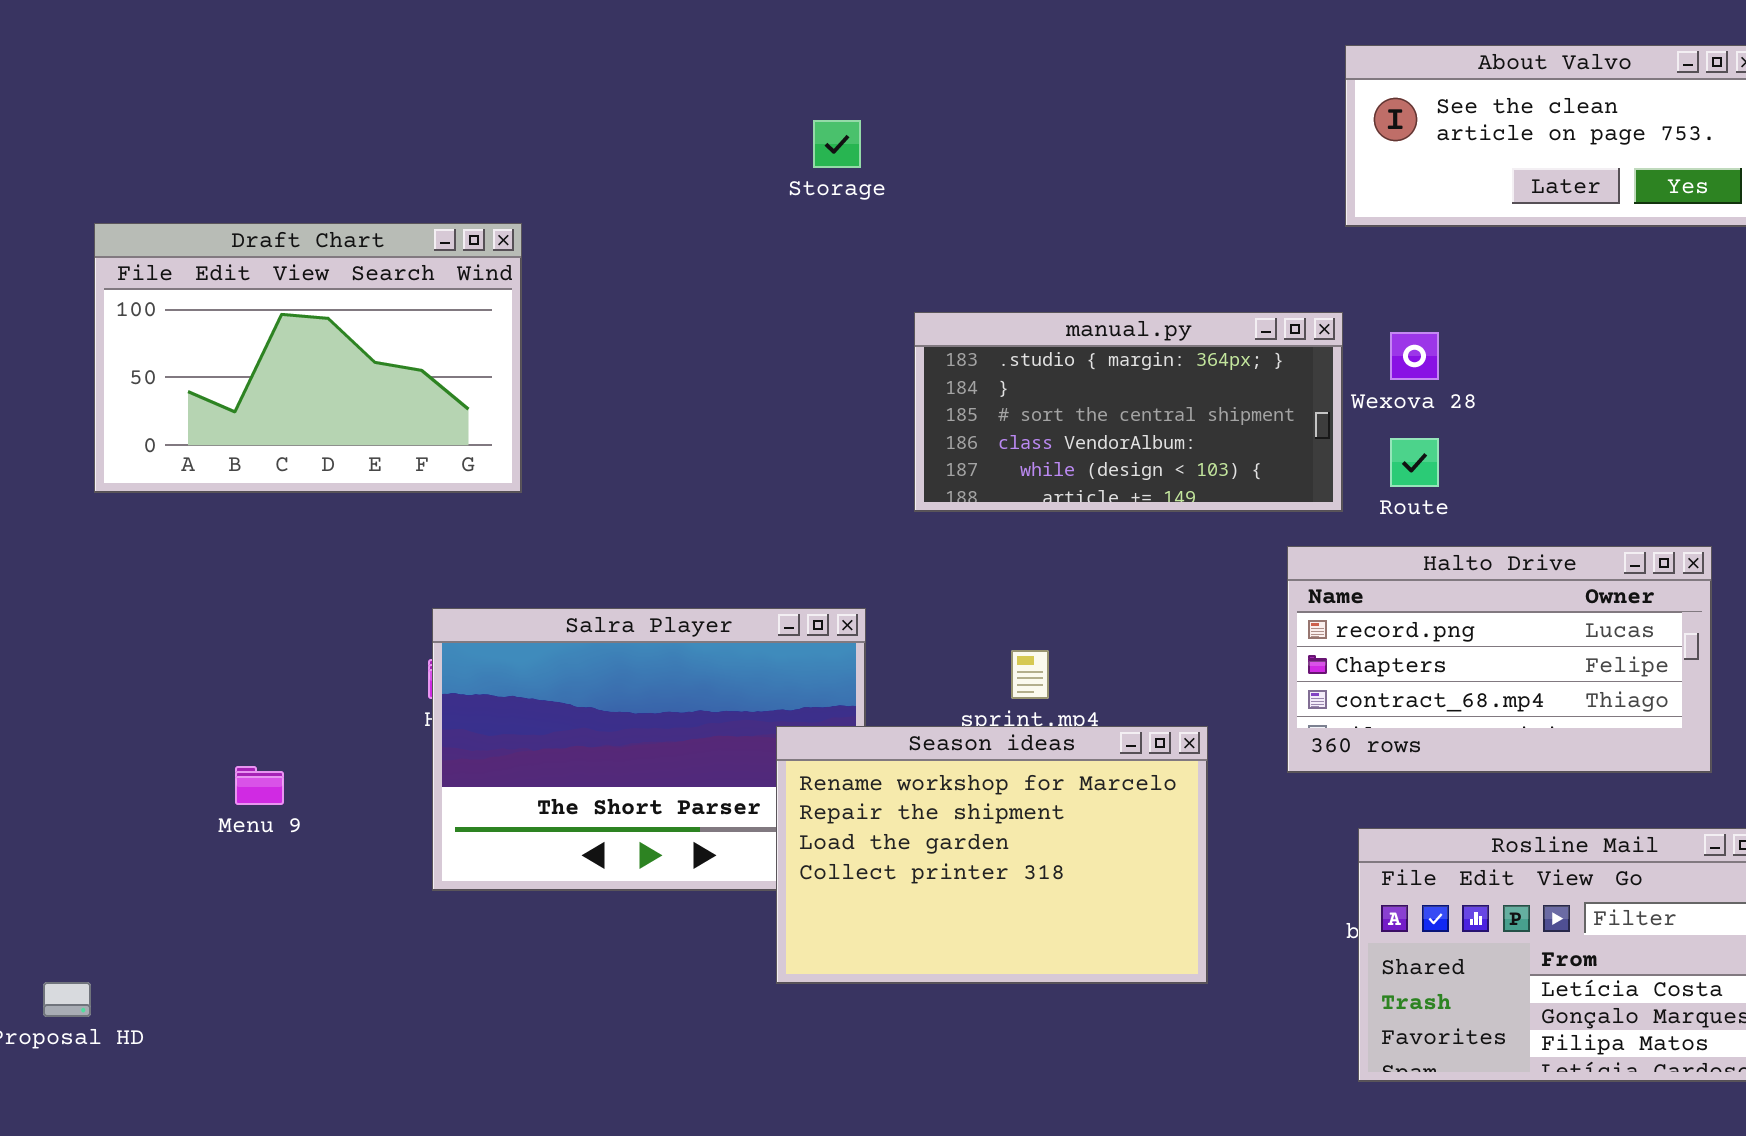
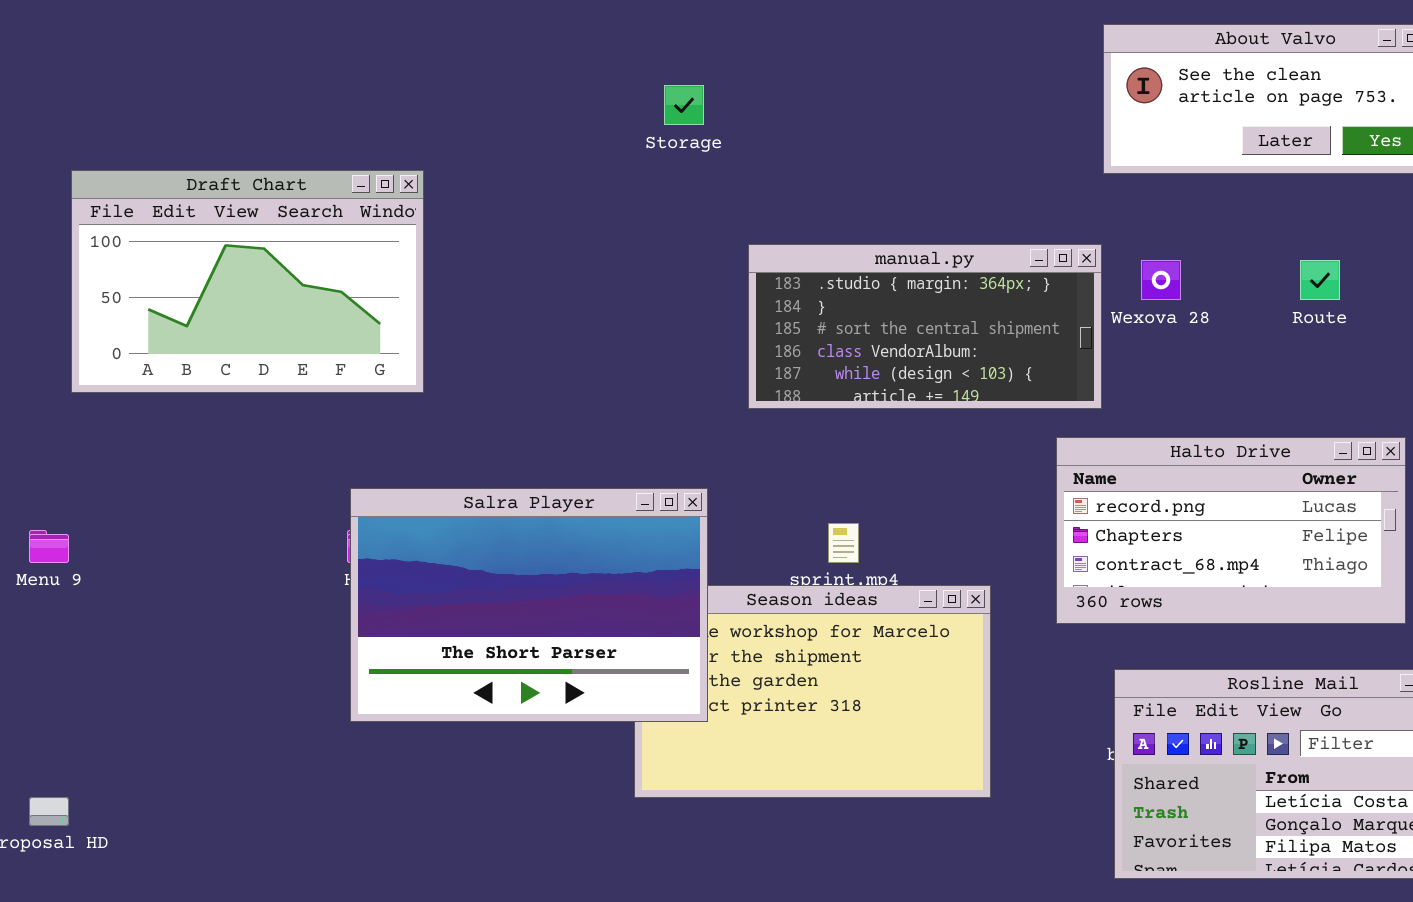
Route: [1390,438,1439,487] -> [1300,260,1340,300], moved
Salra Player: [432,608,866,891] -> [350,488,708,722], raised
Menu 9: [235,766,284,805] -> [29,530,69,563], moved

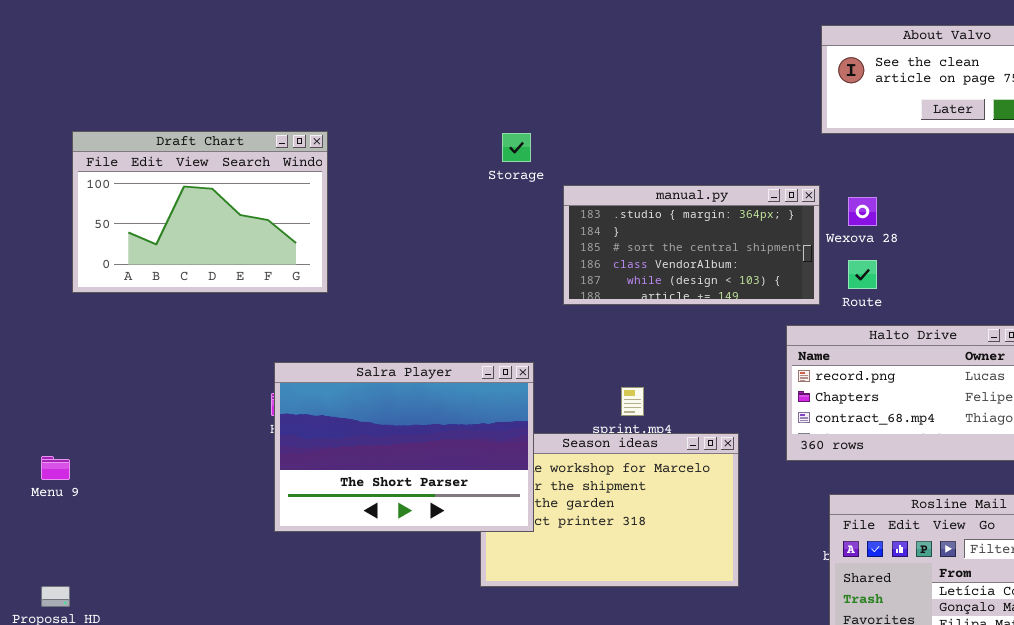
Storage: [664,85,704,125] -> [502,133,531,162], moved
Route: [1300,260,1340,300] -> [848,260,877,289], moved
Menu 9: [29,530,69,563] -> [41,456,70,480], moved

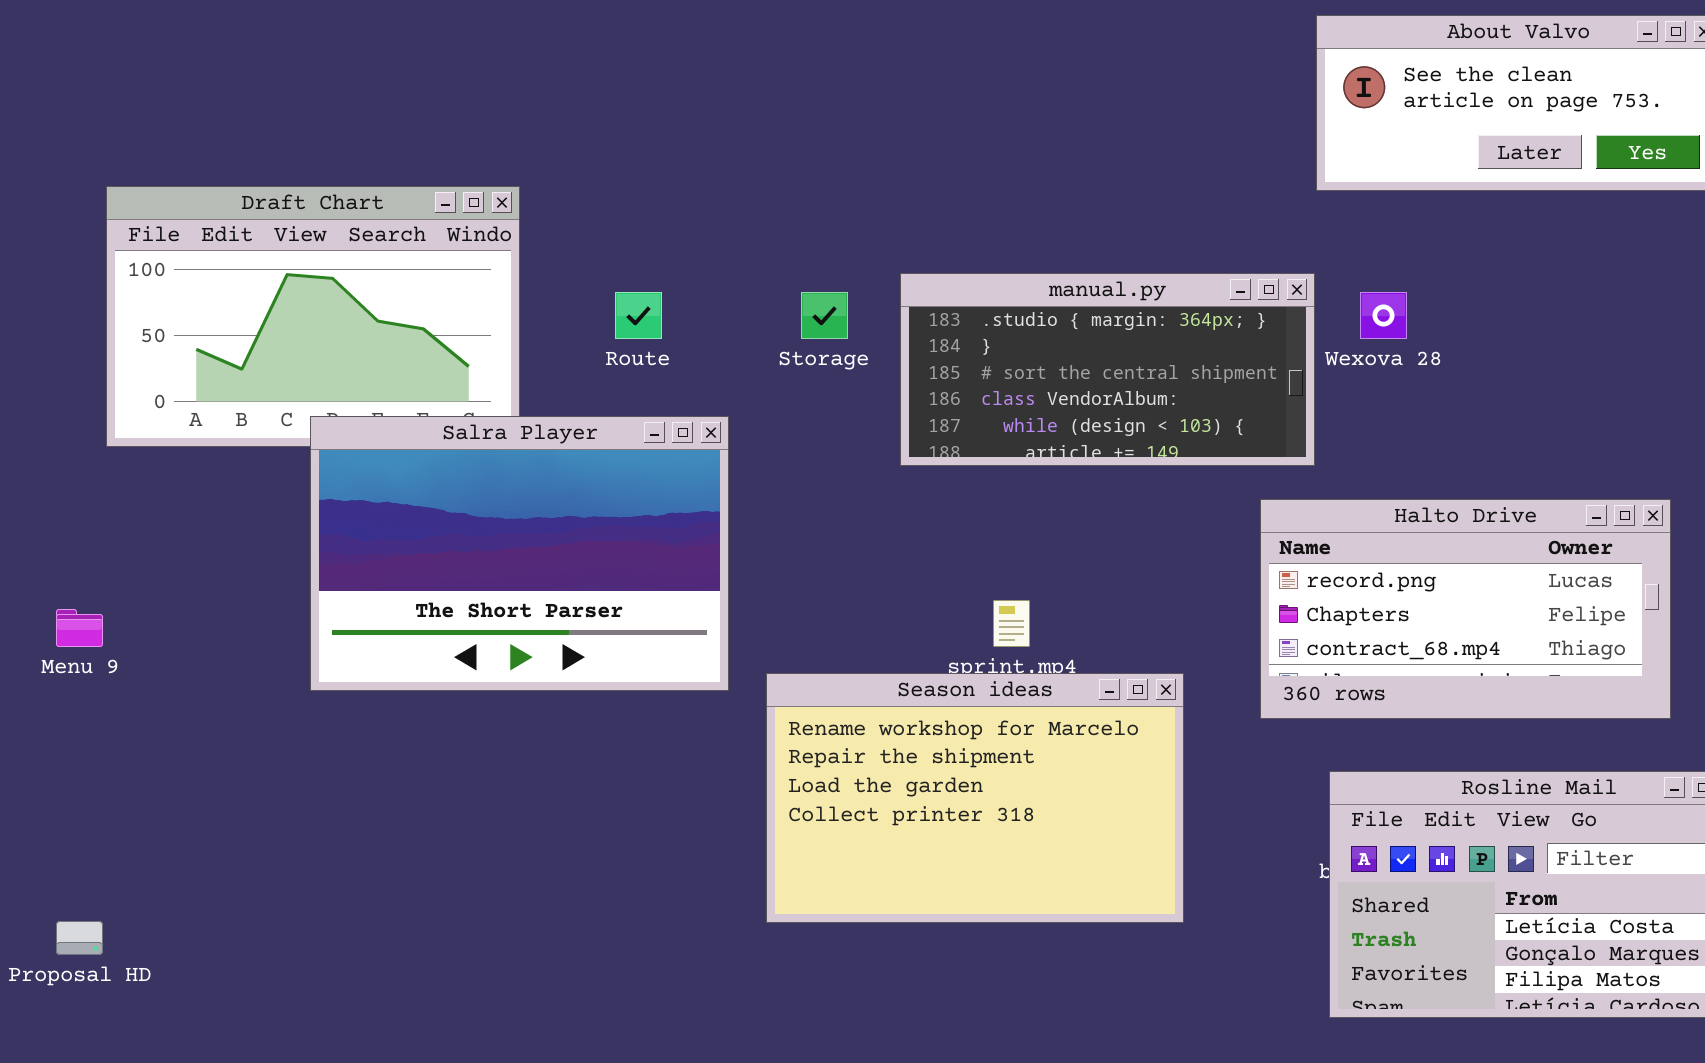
Storage: [502,133,531,162] -> [801,292,848,339], moved
Route: [848,260,877,289] -> [615,292,662,339], moved
Salra Player: [274,362,534,532] -> [310,416,729,691], moved
Menu 9: [41,456,70,480] -> [56,609,103,647], moved

